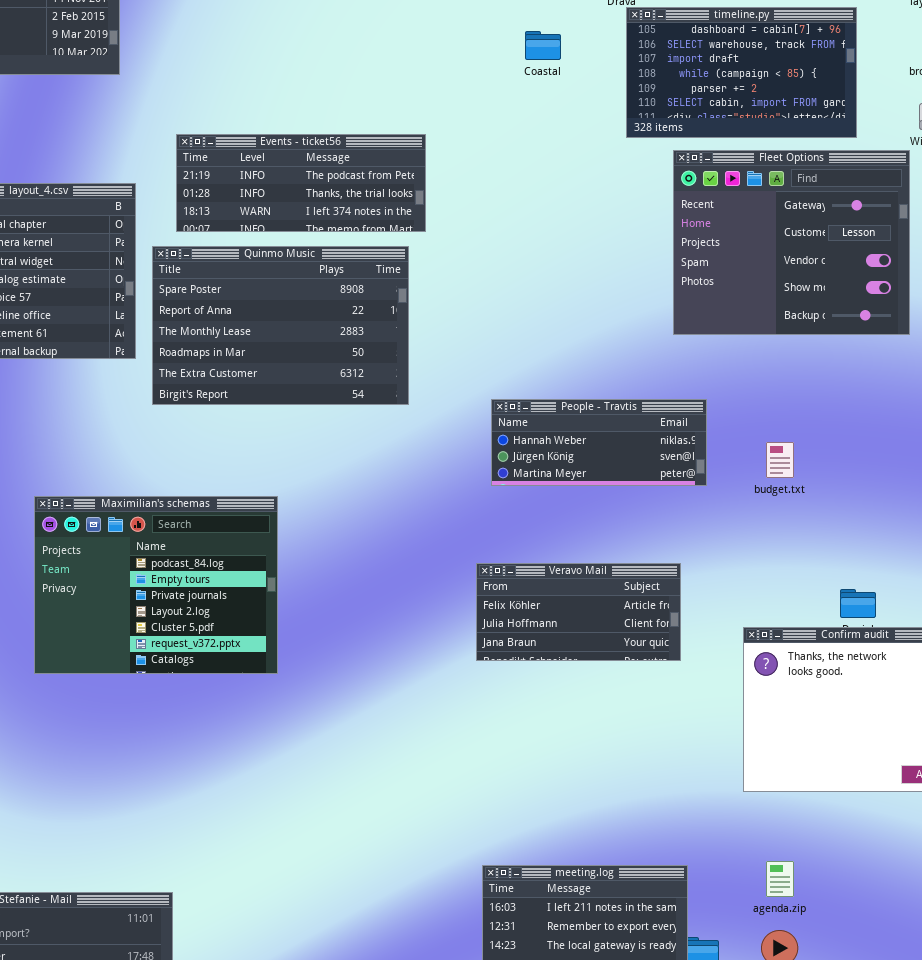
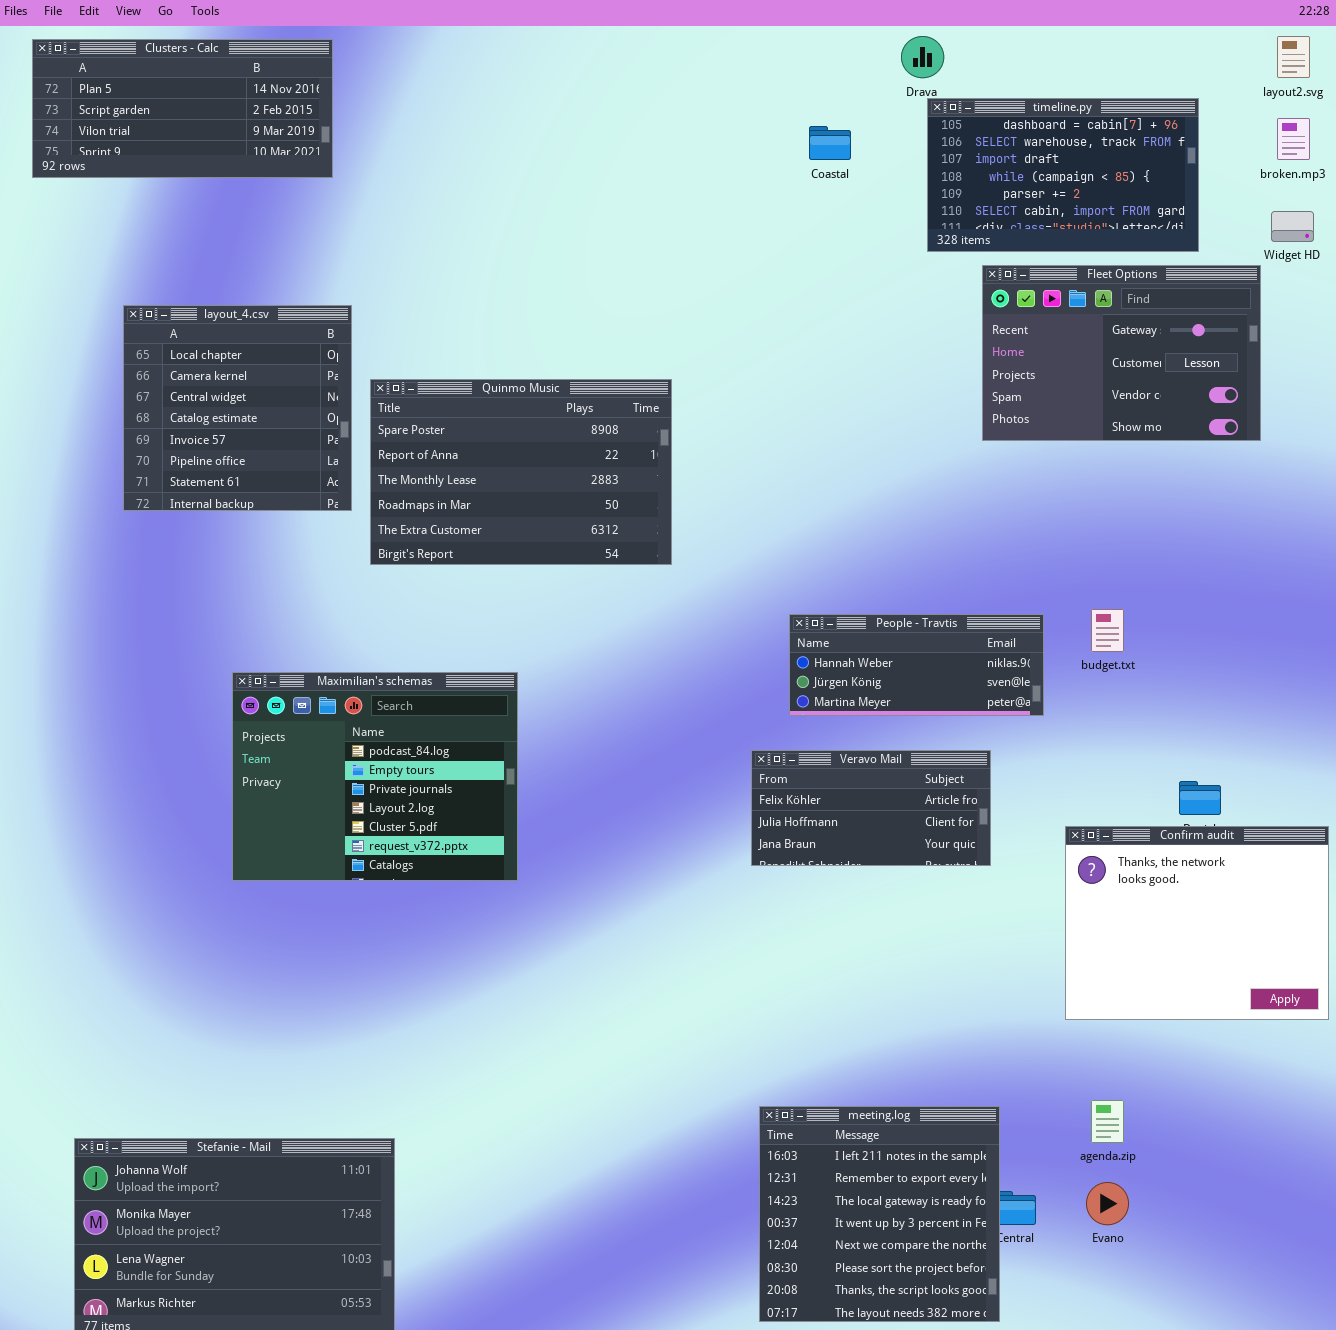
Events - ticket56: [176,134,426,232] -> none, closed
Fleet Options: [673,150,910,335] -> [982,265,1261,441], resized
People - Travtis: [491,399,707,486] -> [789,614,1044,716], moved

